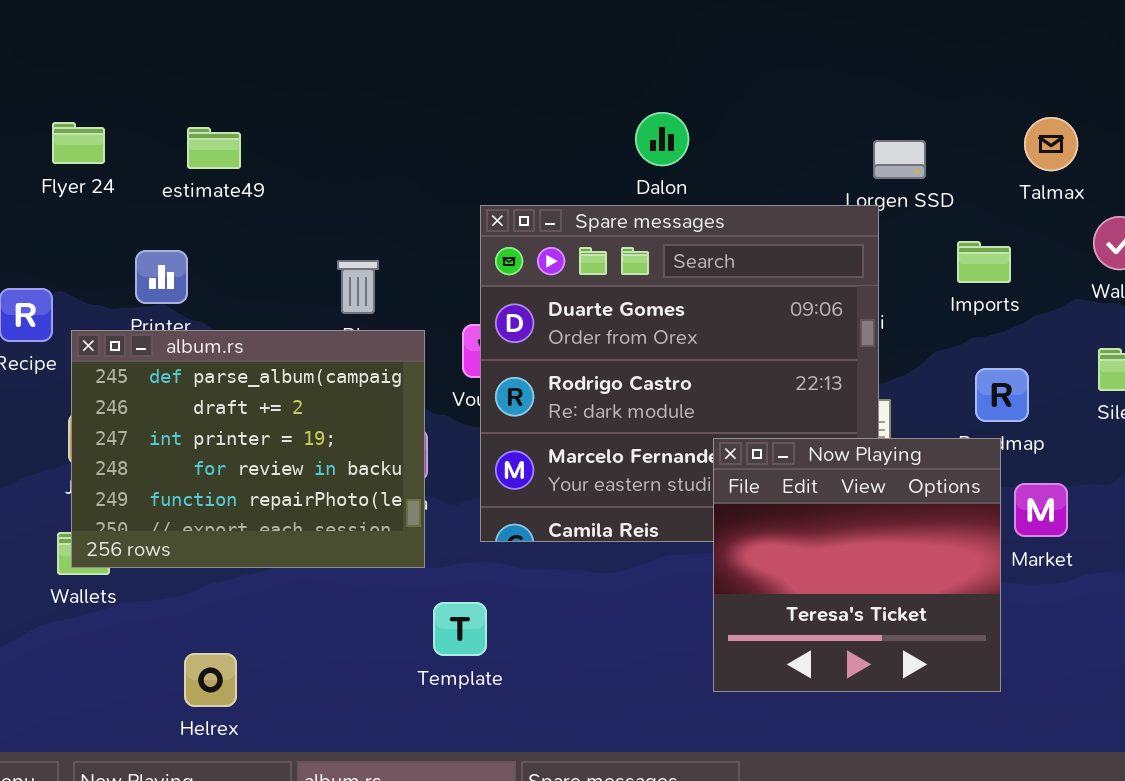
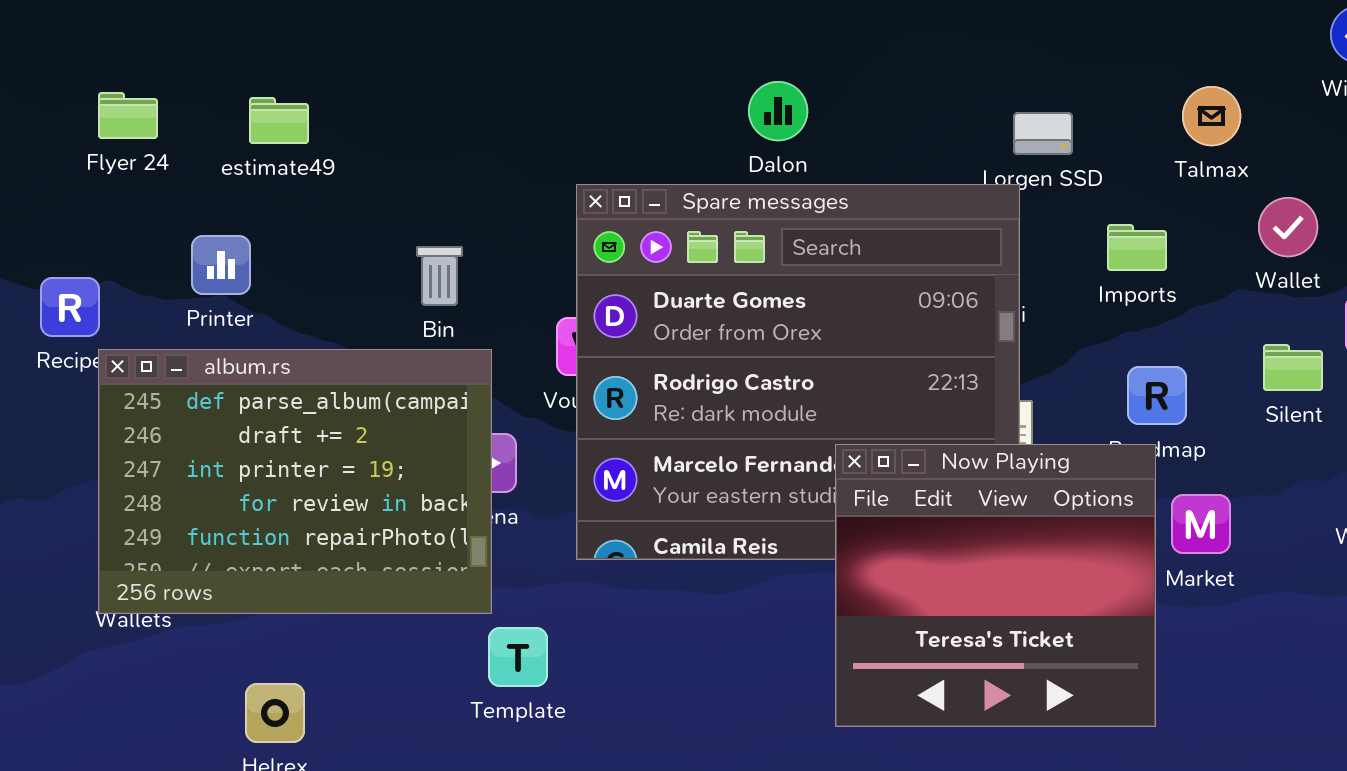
album.rs: [71,330,425,568] -> [98,349,492,614], moved
Template: [433,602,487,656] -> [488,627,548,687], moved

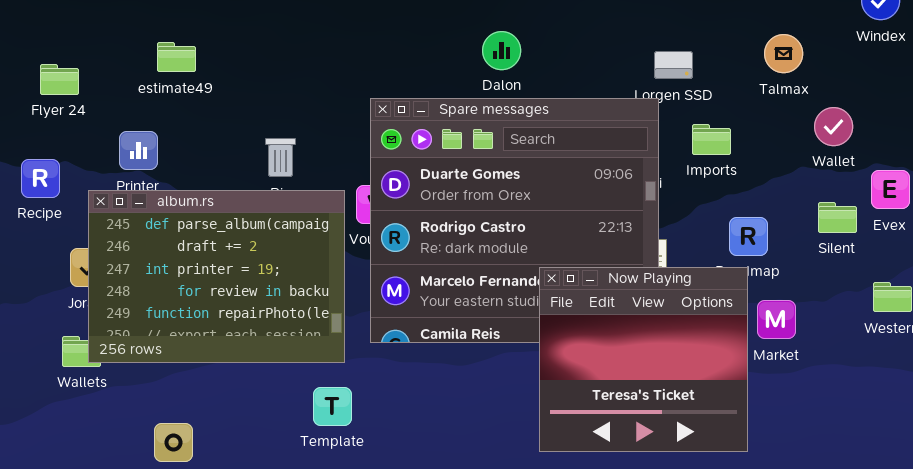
Flyer 24: [98,92,158,139] -> [40,64,79,95], moved
Imports: [1107,224,1167,271] -> [692,124,731,155], moved
album.rs: [98,349,492,614] -> [88,190,345,363], moved

